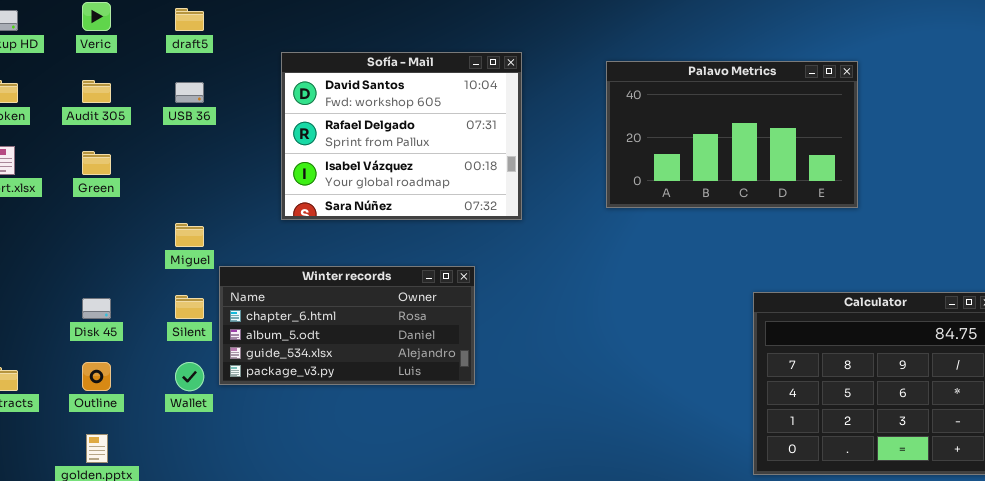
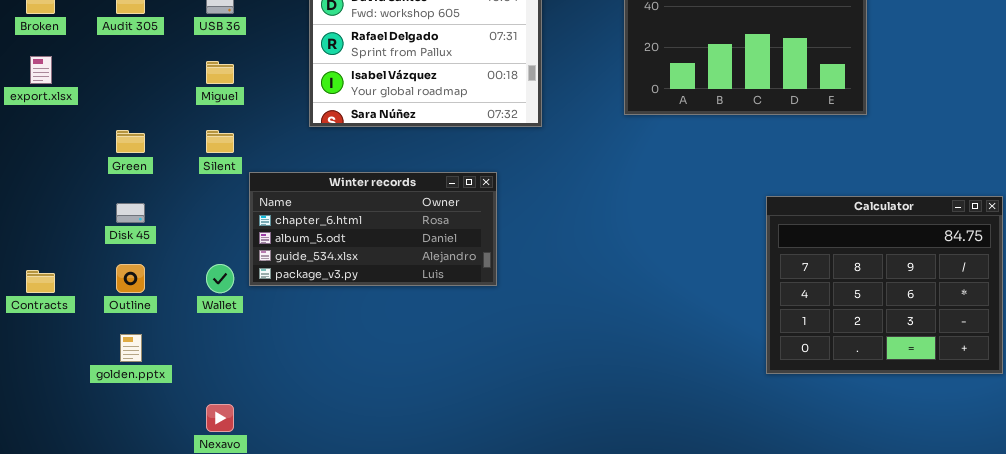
Green: [82,151,111,175] -> [116,130,145,153], moved
Miguel: [175,223,204,247] -> [206,61,234,84], moved
Silent: [175,295,204,319] -> [206,130,234,153], moved

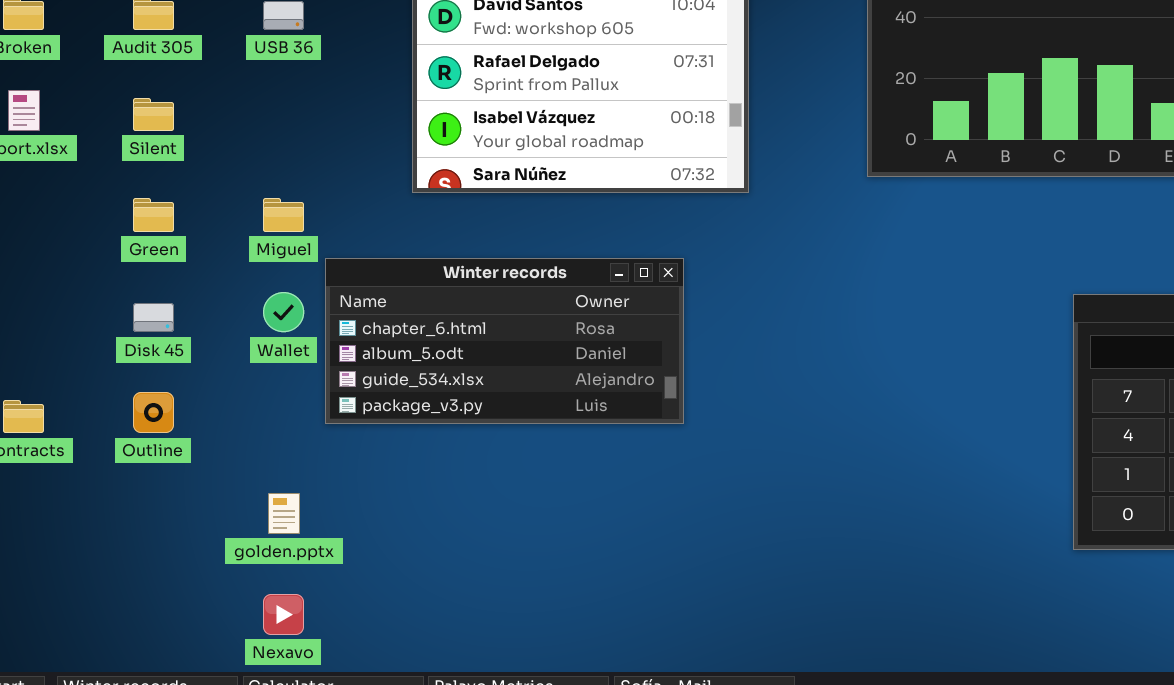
Miguel: [206,61,234,84] -> [263,198,304,232], moved
Silent: [206,130,234,153] -> [133,98,174,131], moved
Wallet: [206,264,234,293] -> [263,292,304,332], moved
golden.pptx: [120,334,142,362] -> [268,493,300,534], moved

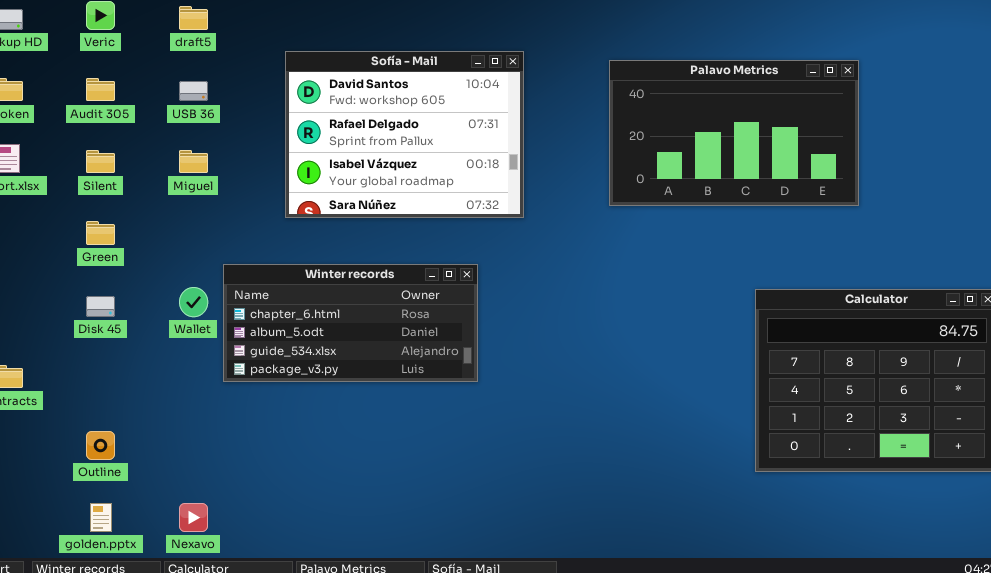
Miguel: [263,198,304,232] -> [179,150,208,173], moved
Outline: [133,392,174,433] -> [86,431,115,460], moved
golden.pptx: [268,493,300,534] -> [90,503,112,532], moved

